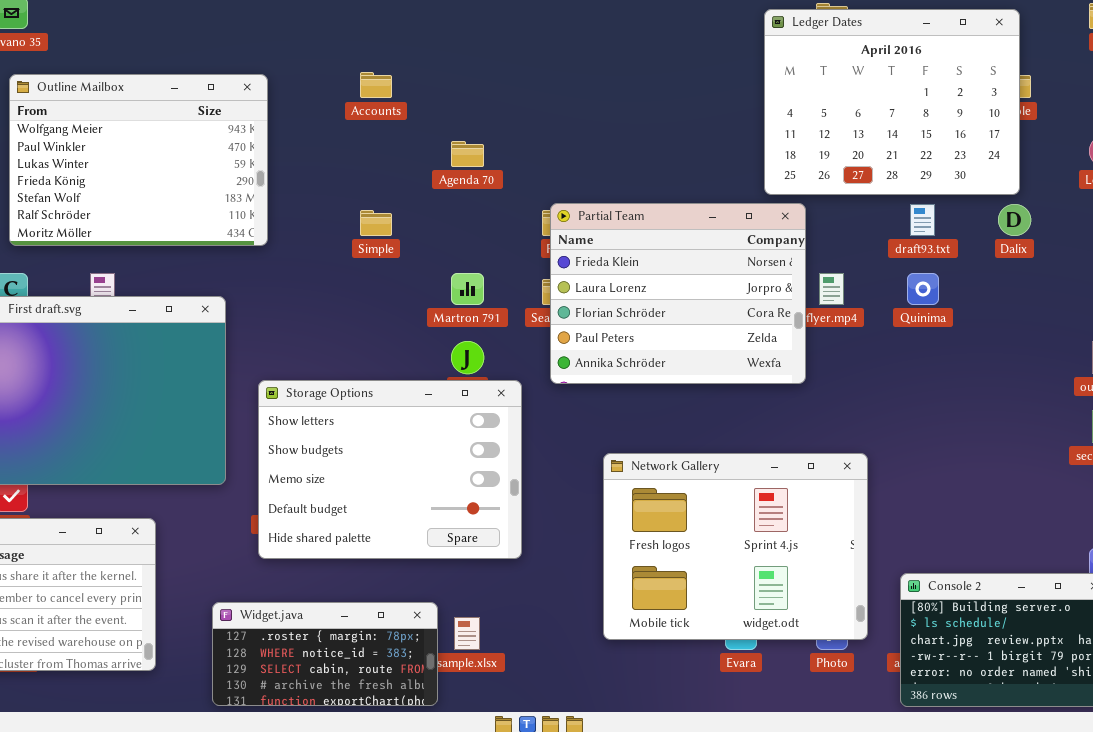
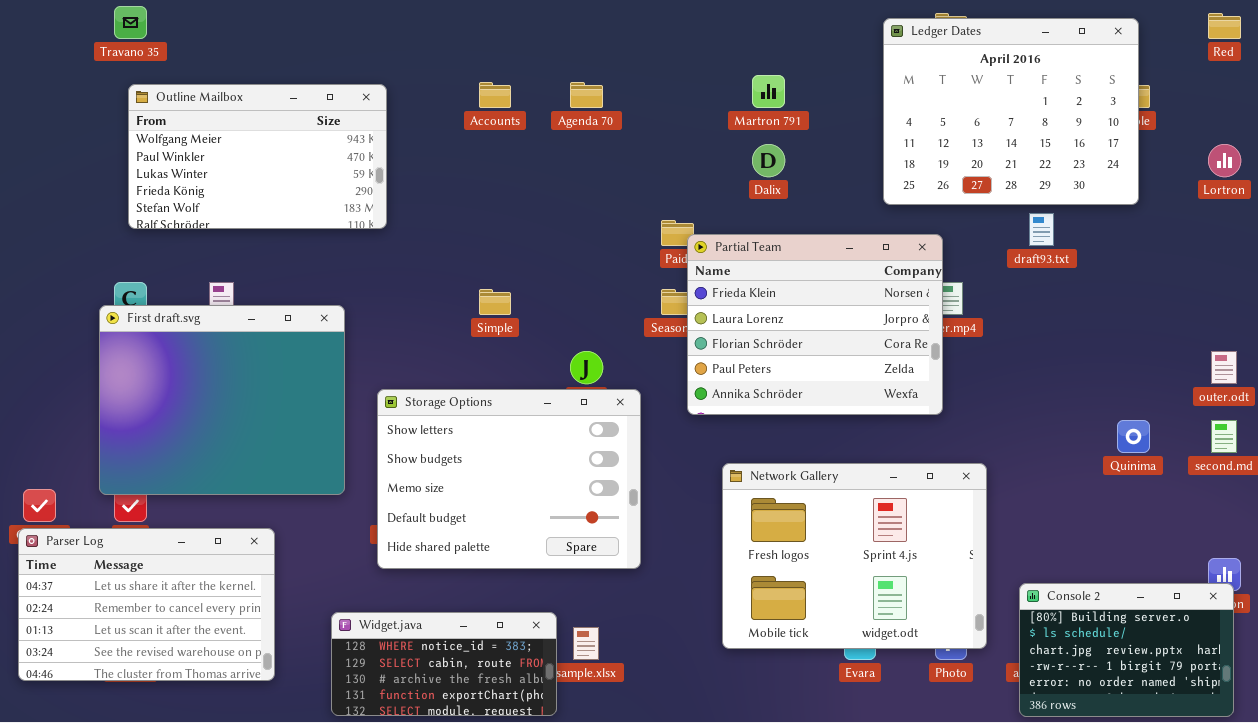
Outline Mailbox: [9,74,268,246] -> [128,84,387,229], resized
Agenda 70: [451,141,484,167] -> [570,82,603,108], moved
Partial Team: [550,203,806,384] -> [687,234,943,415], moved
Dalix: [998,204,1031,236] -> [752,144,785,177], moved
Simple: [360,210,392,236] -> [479,289,511,315], moved
Martron 791: [451,273,484,305] -> [752,75,785,108], moved
Quinima: [907,273,939,305] -> [1117,420,1150,453], moved
Widget.java: [212,602,438,706] -> [331,612,557,716], scrolled down 1 row

